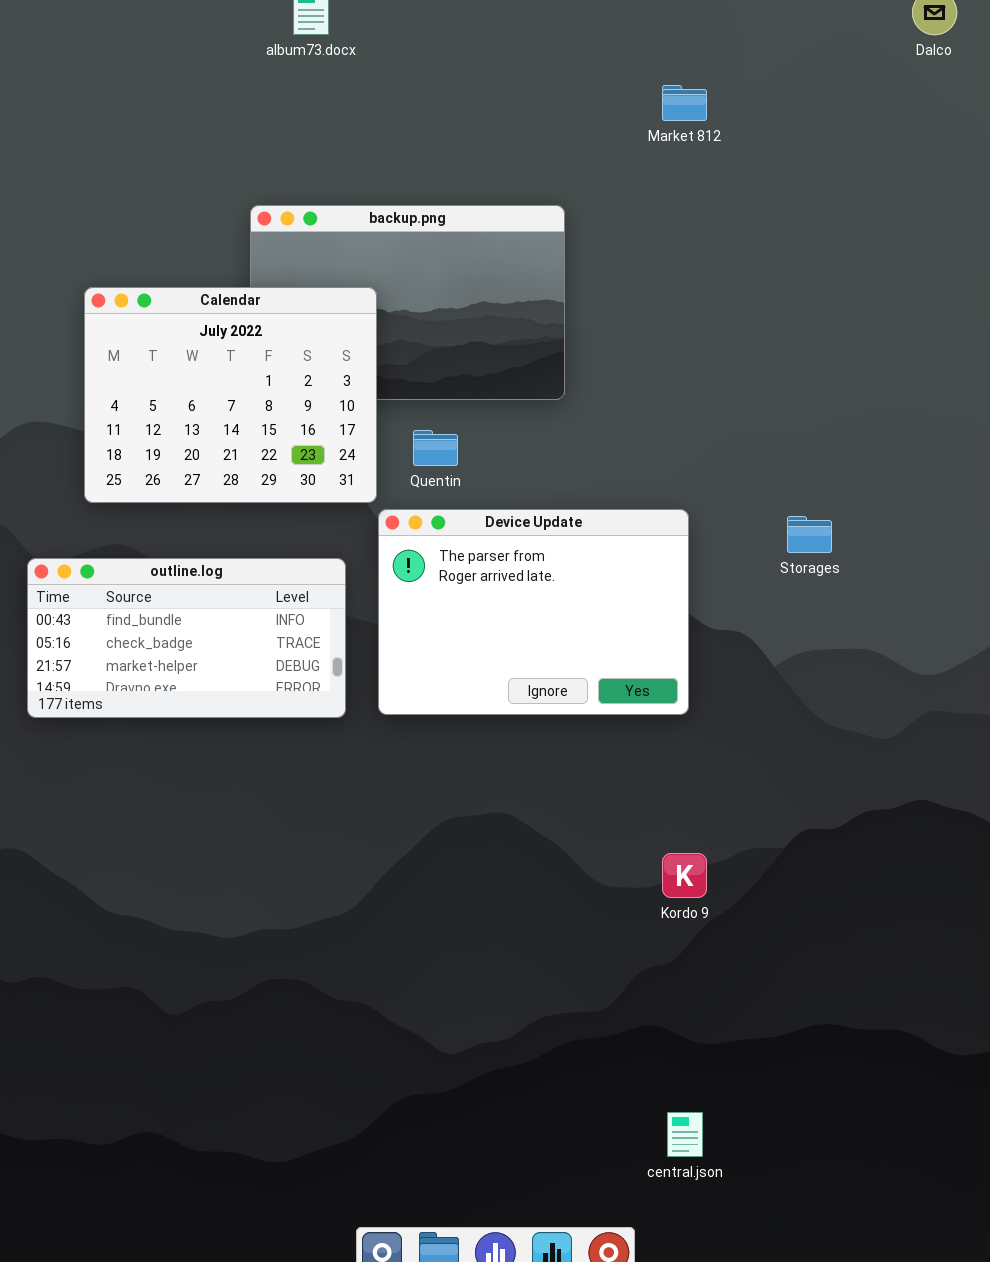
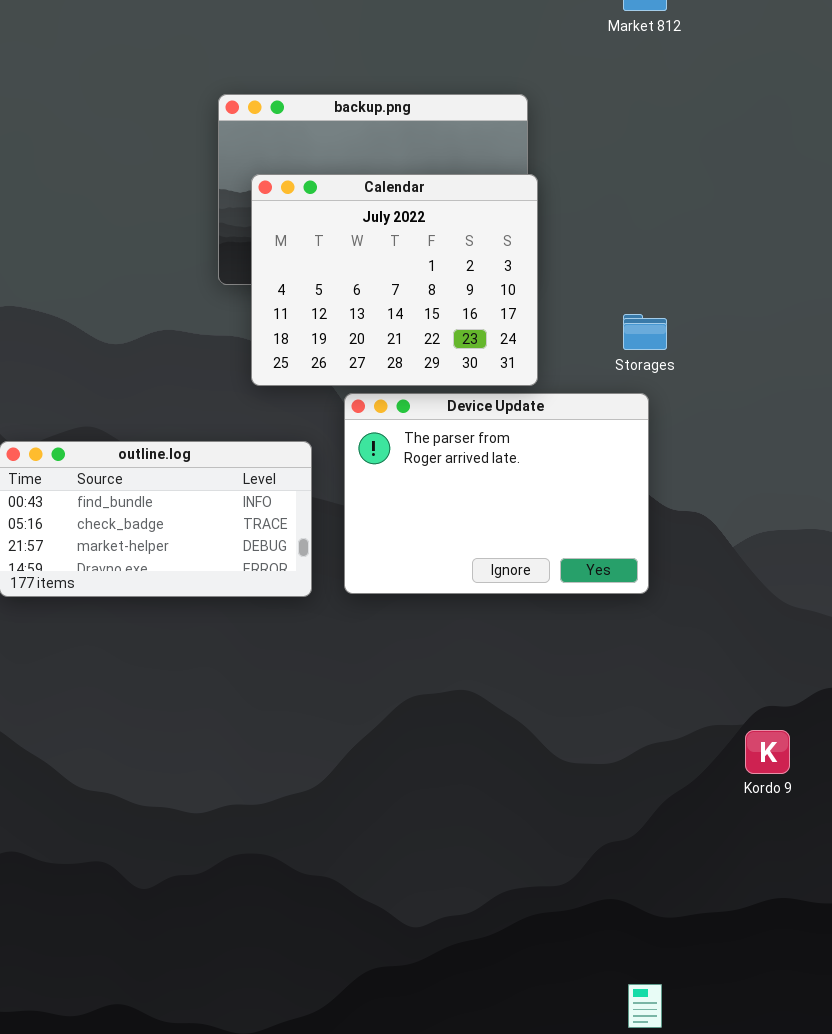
Calendar: [84,287,377,503] -> [251,174,538,386], moved
Storages: [787,516,832,553] -> [623,314,667,350], moved
Kordo 9: [662,853,707,898] -> [745,730,790,774], moved

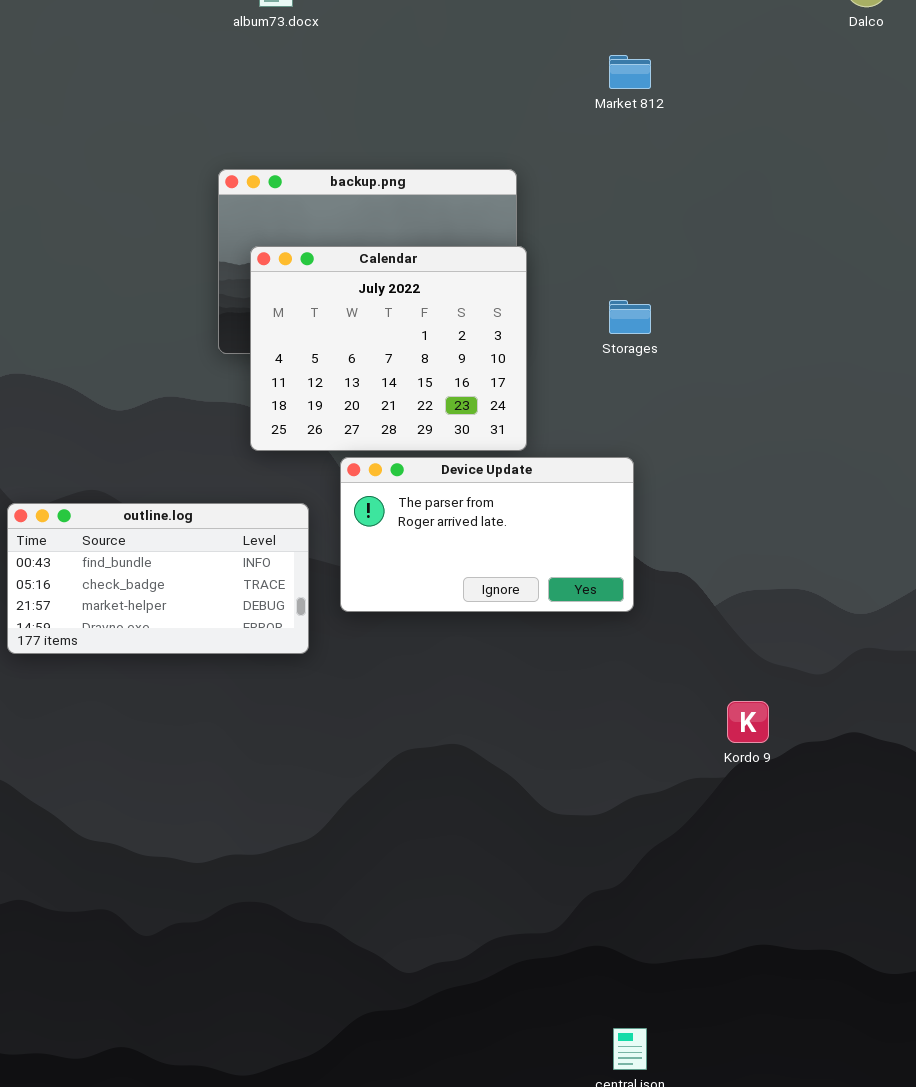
Storages: [623,314,667,350] -> [609,300,651,334], moved
Device Update: [344,393,649,594] -> [340,457,634,612], resized
Kordo 9: [745,730,790,774] -> [727,701,769,743], moved

